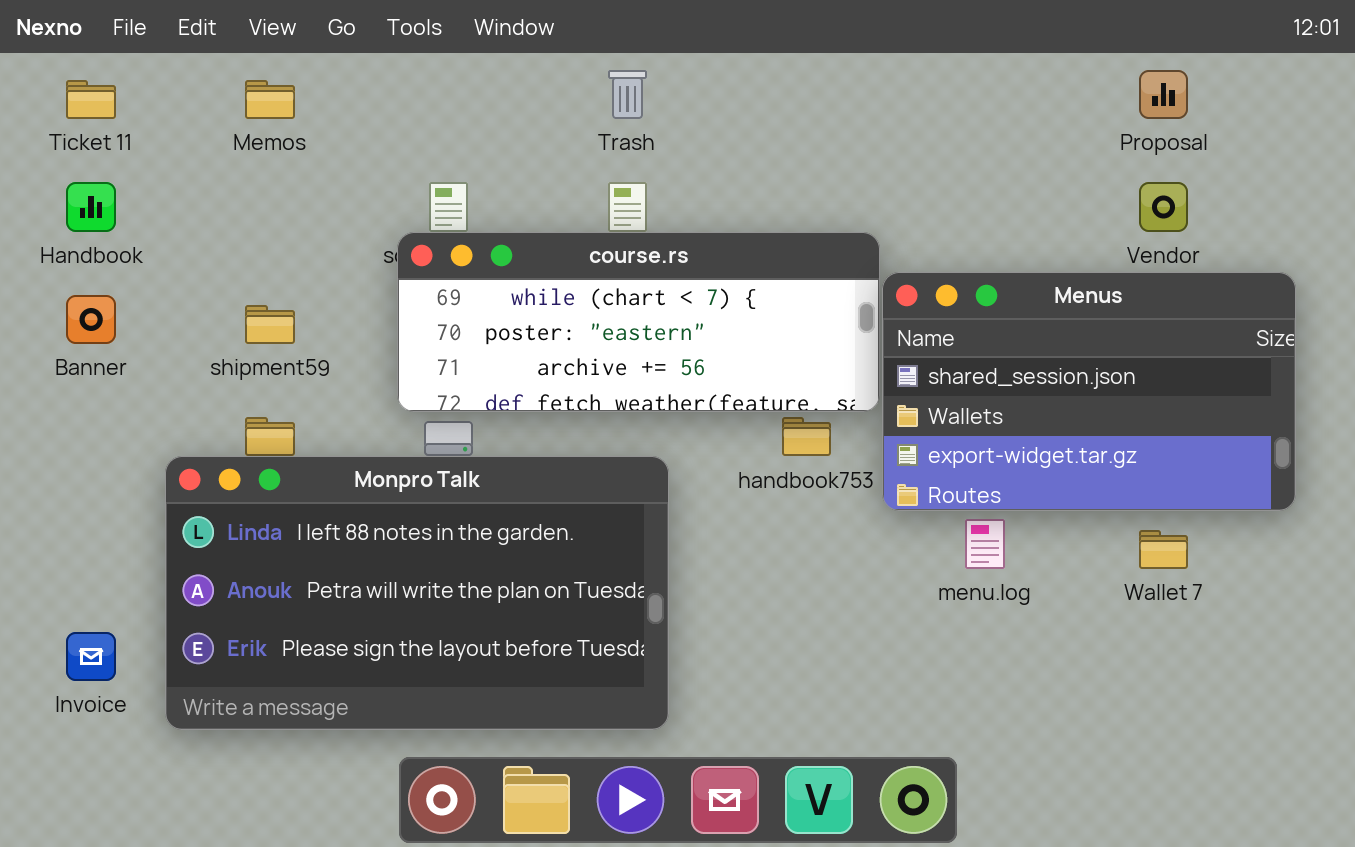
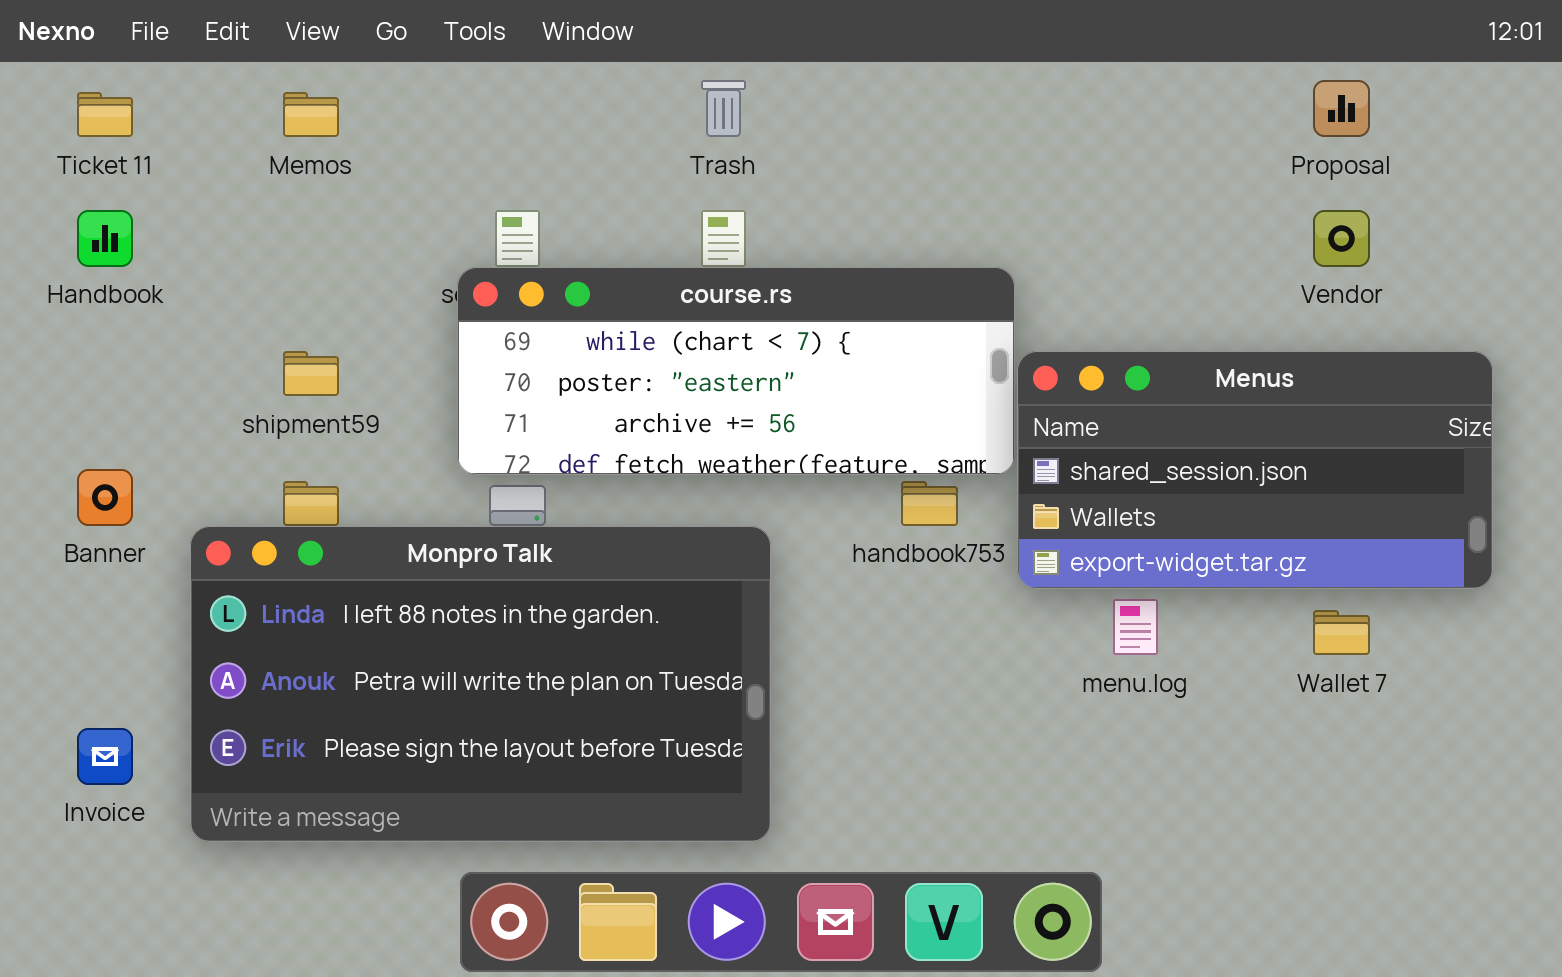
Menus: [882,272,1296,511] -> [1017,351,1493,589], resized
Banner: [66,295,116,344] -> [77,469,133,526], moved

